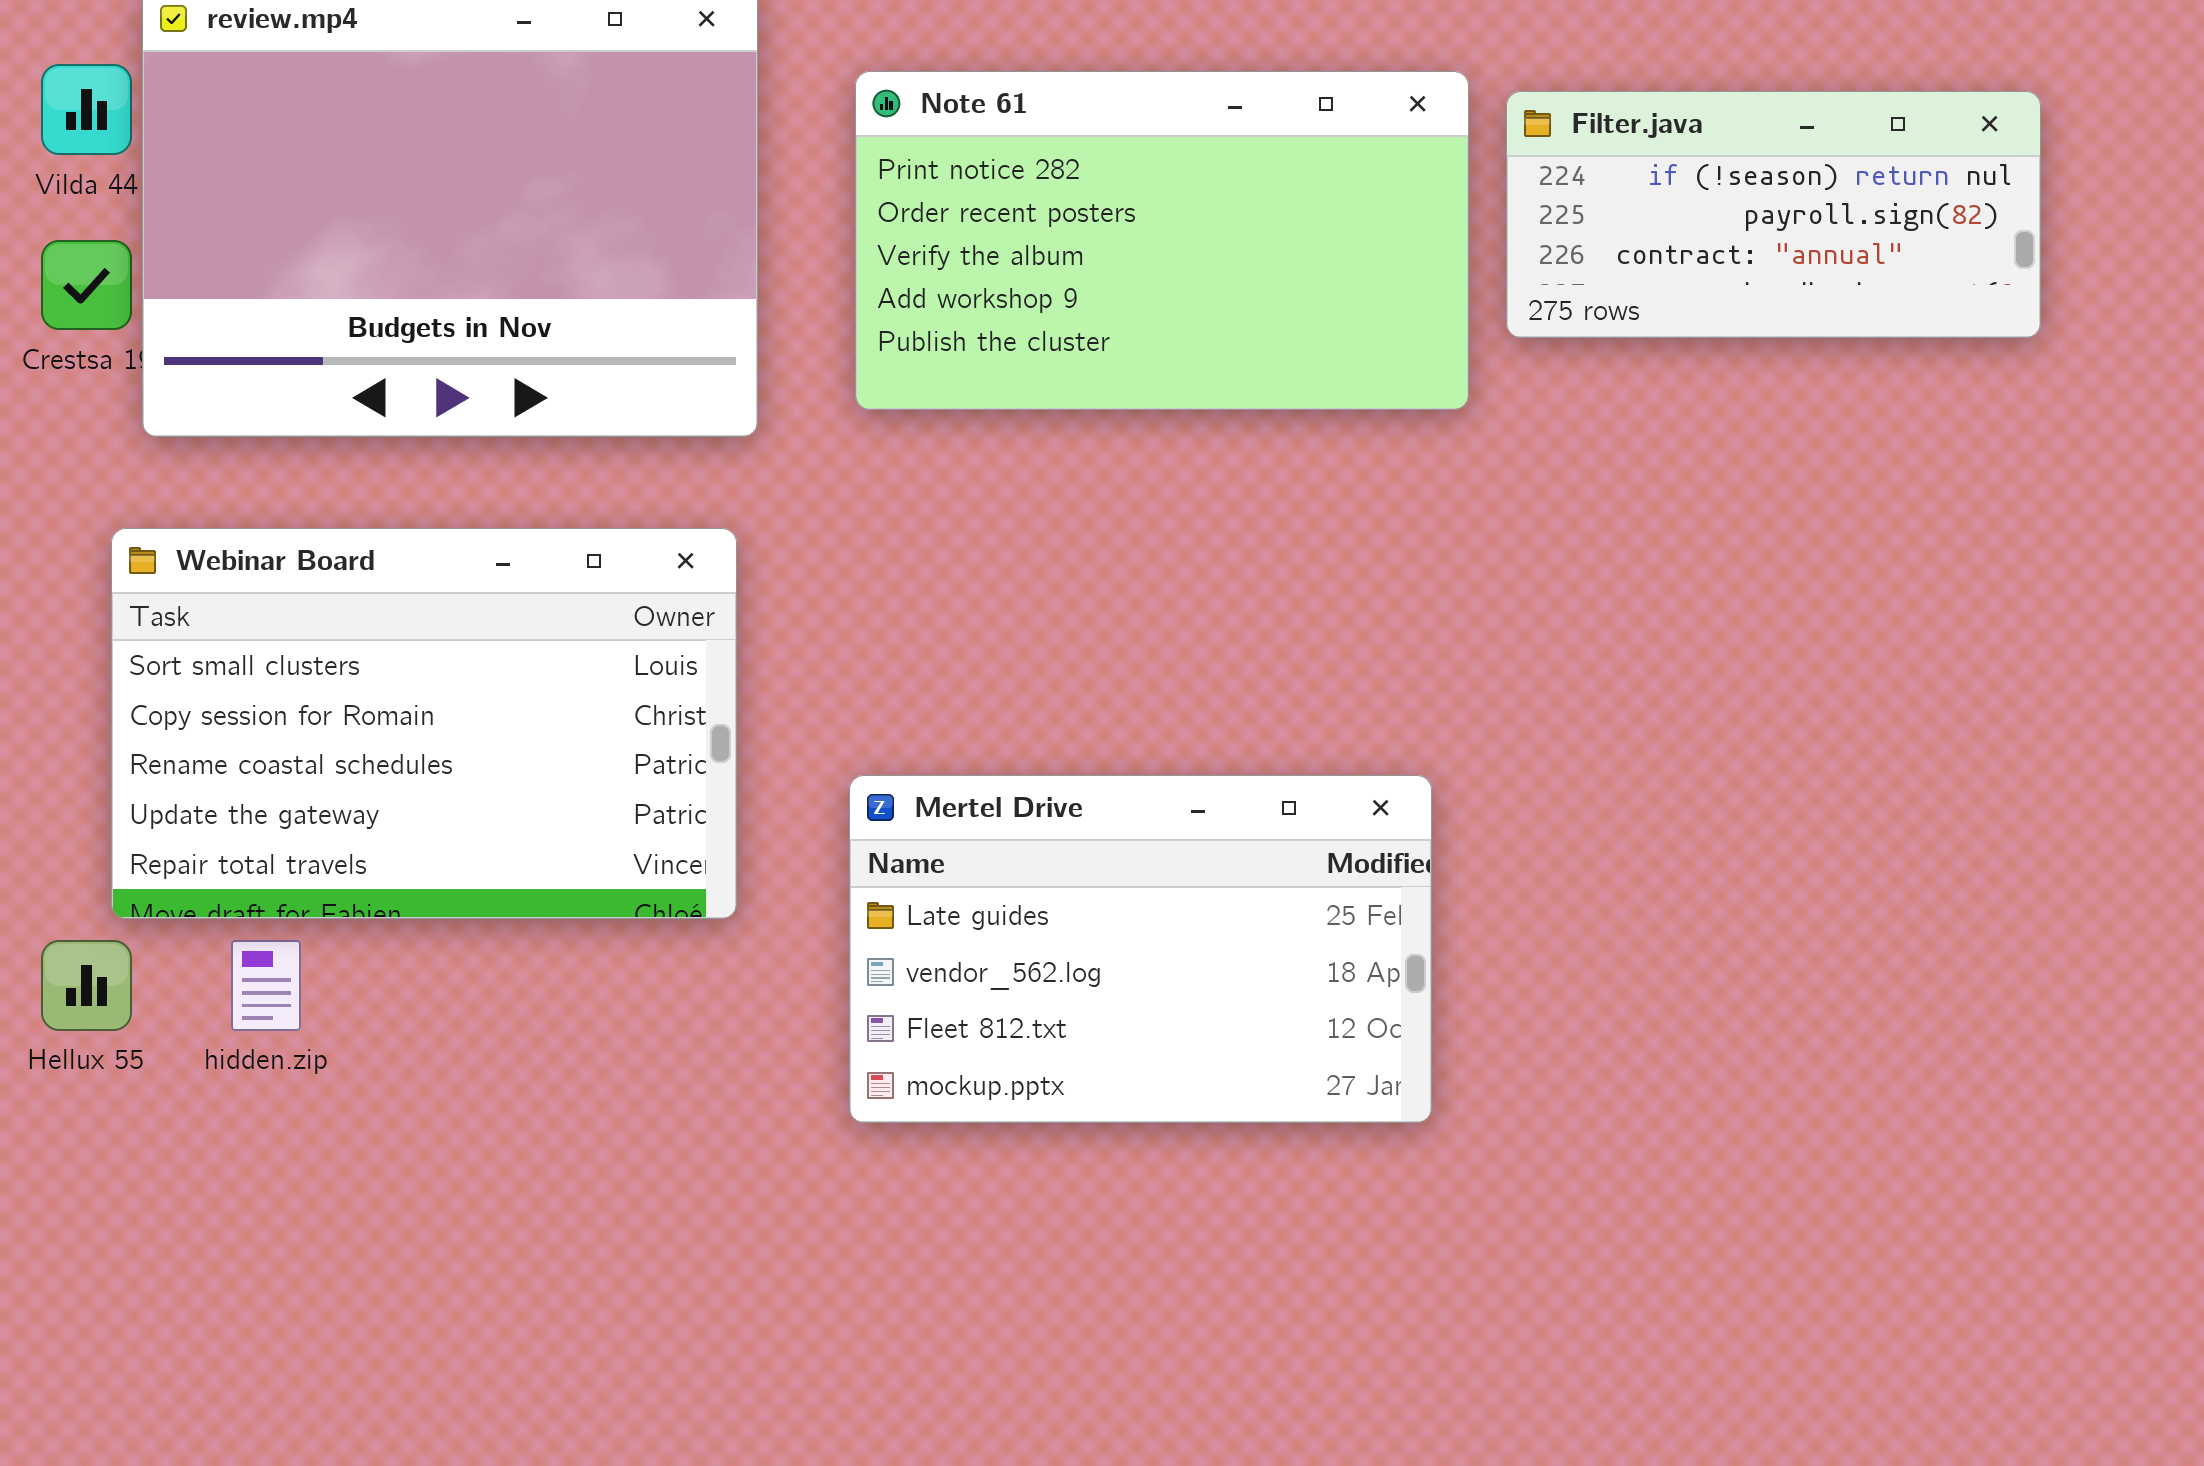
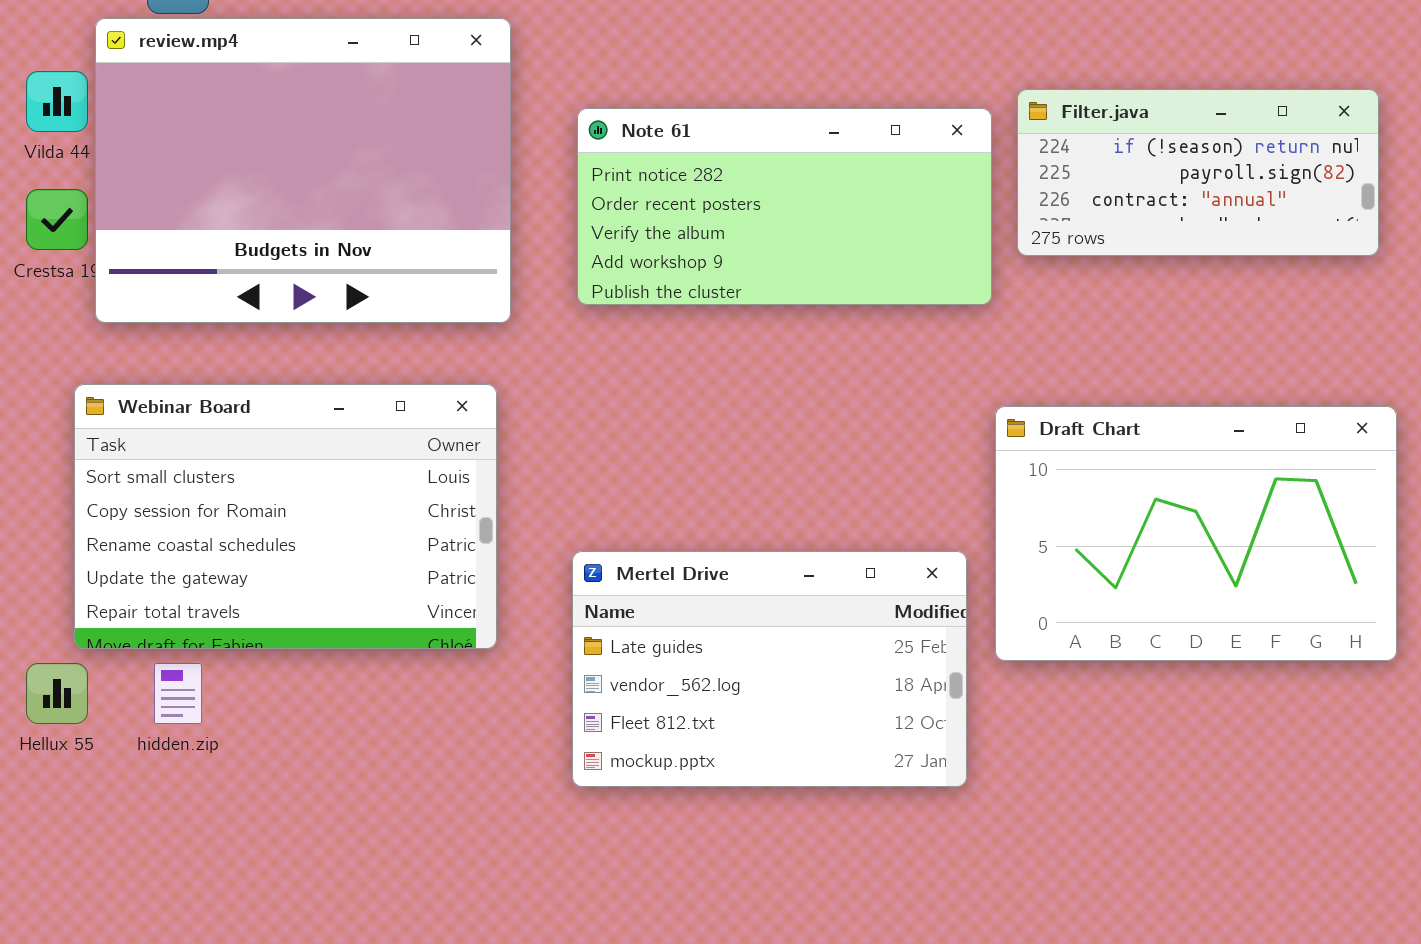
Note 61: [855,71,1469,410] -> [577,108,992,305], resized
Draft Chart: none -> [995,406,1397,661], opened

